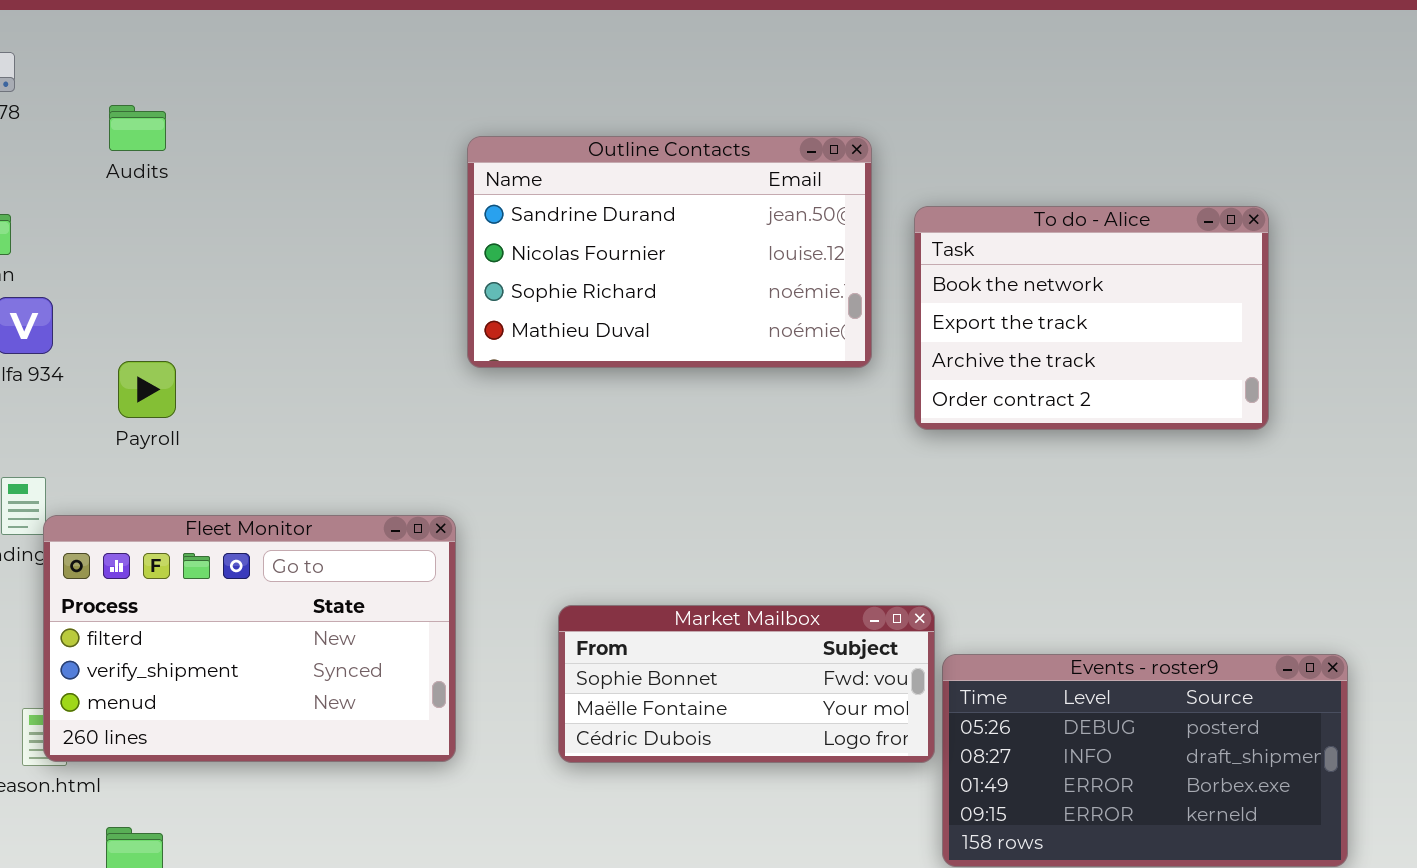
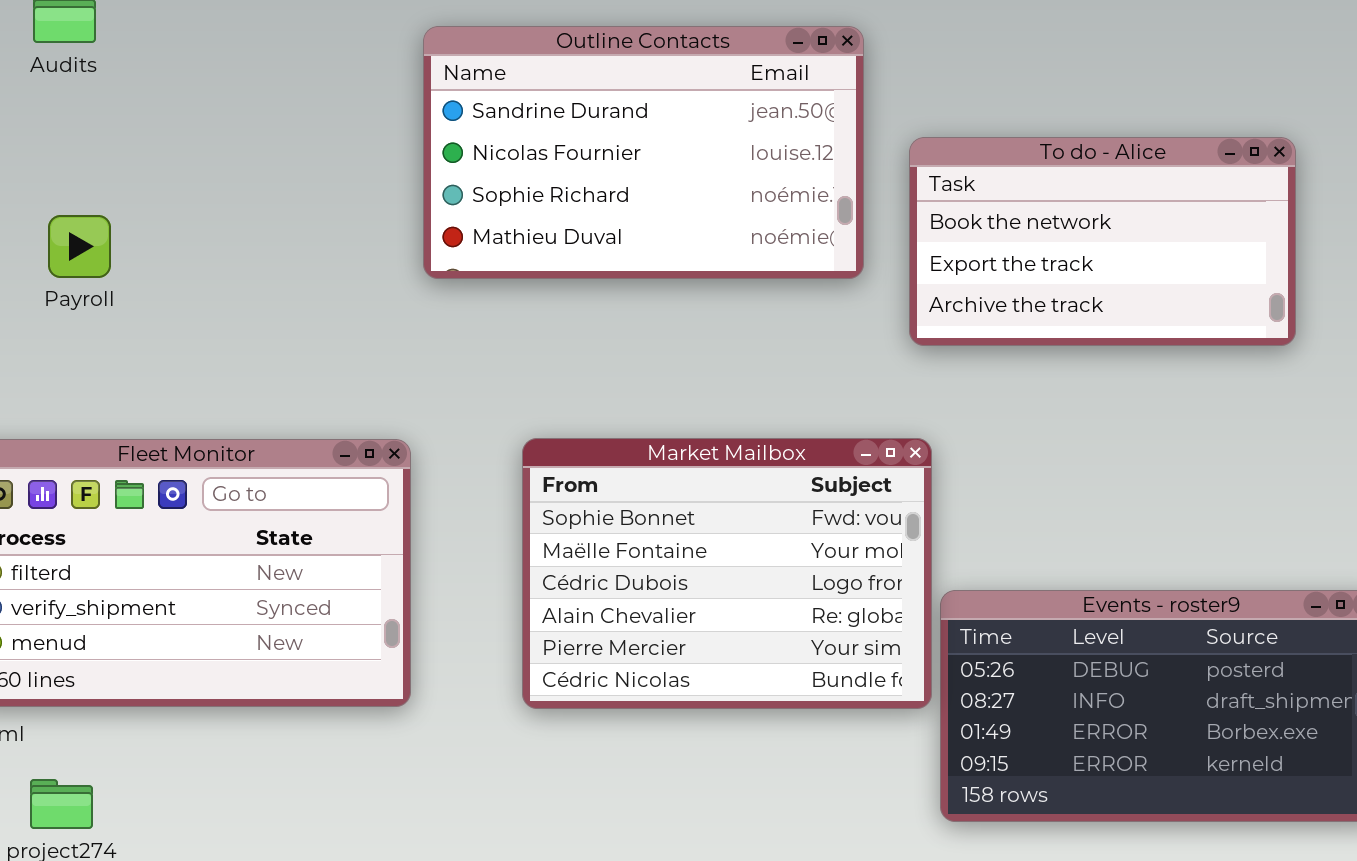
To do - Alice: [914,206,1269,430] -> [909,137,1296,346], resized
Payroll: [118,361,176,418] -> [48,215,111,278], moved
Market Mailbox: [558,605,935,763] -> [522,438,932,709], resized

